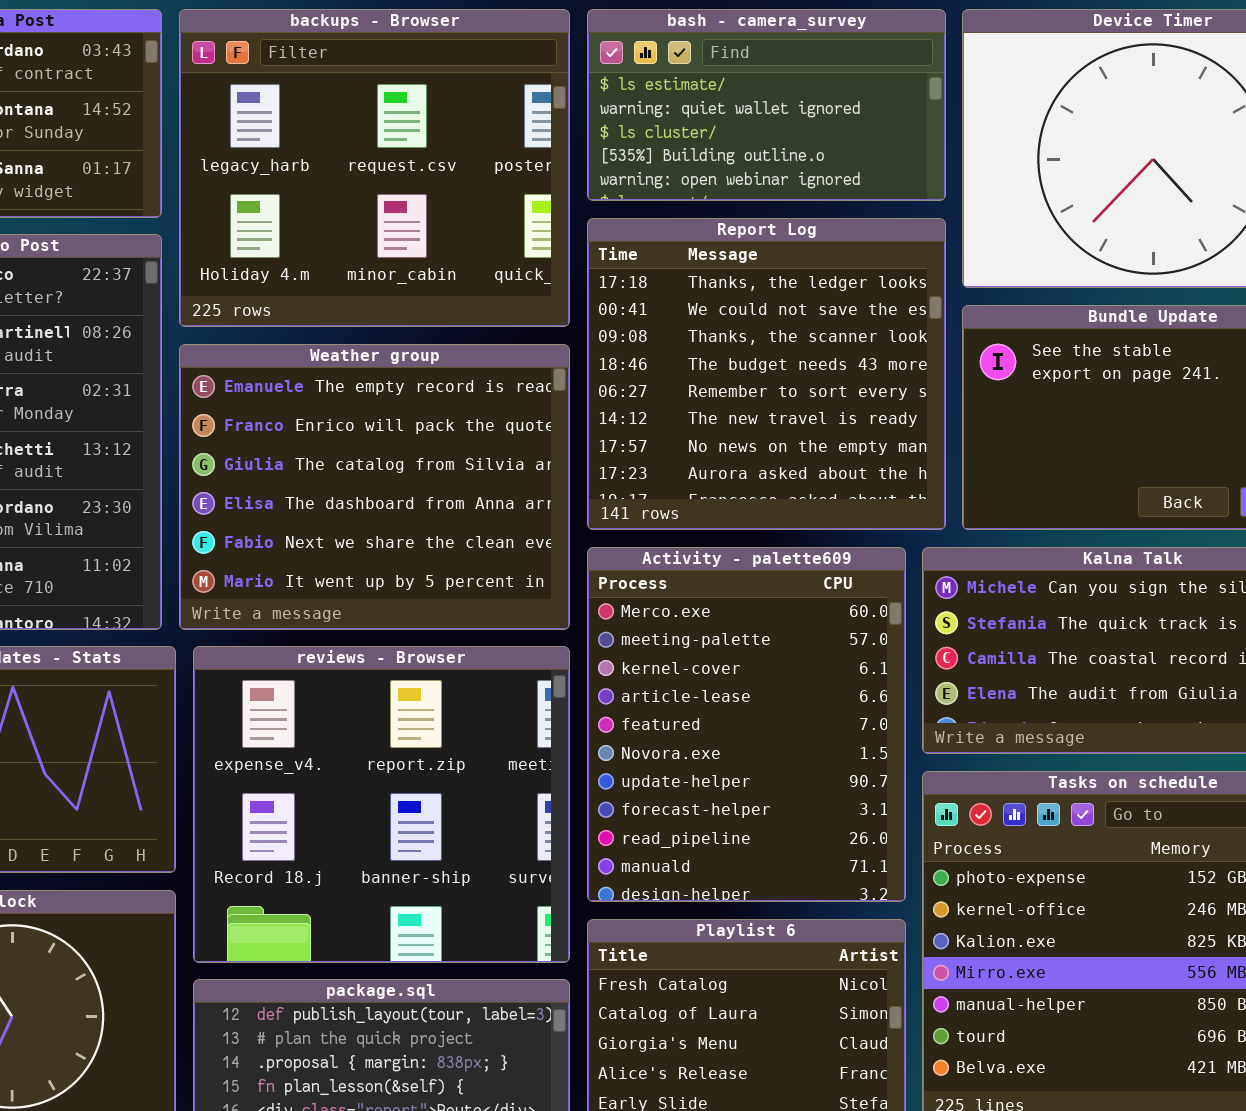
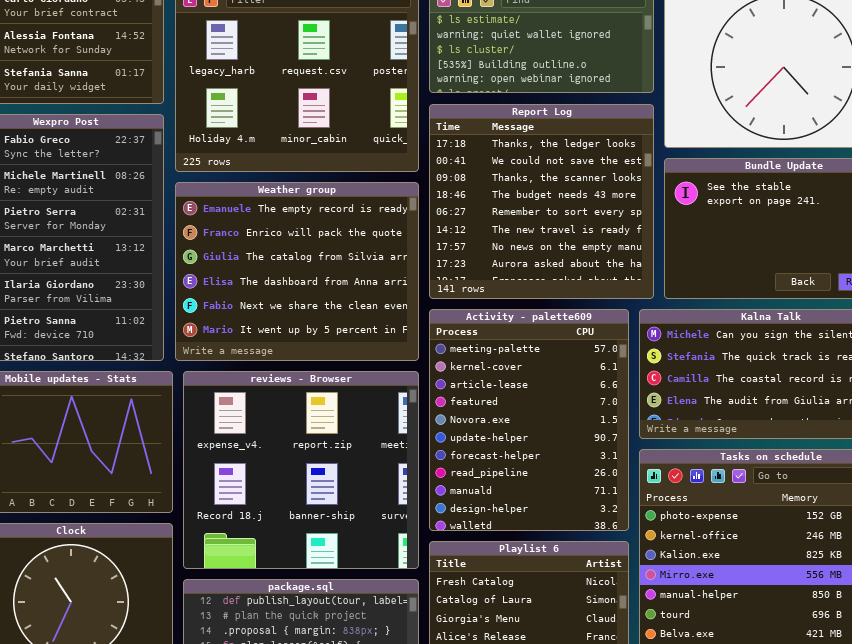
Activity - palette609: [587,547,906,902] -> [429,309,629,531], scrolled down 1 row

